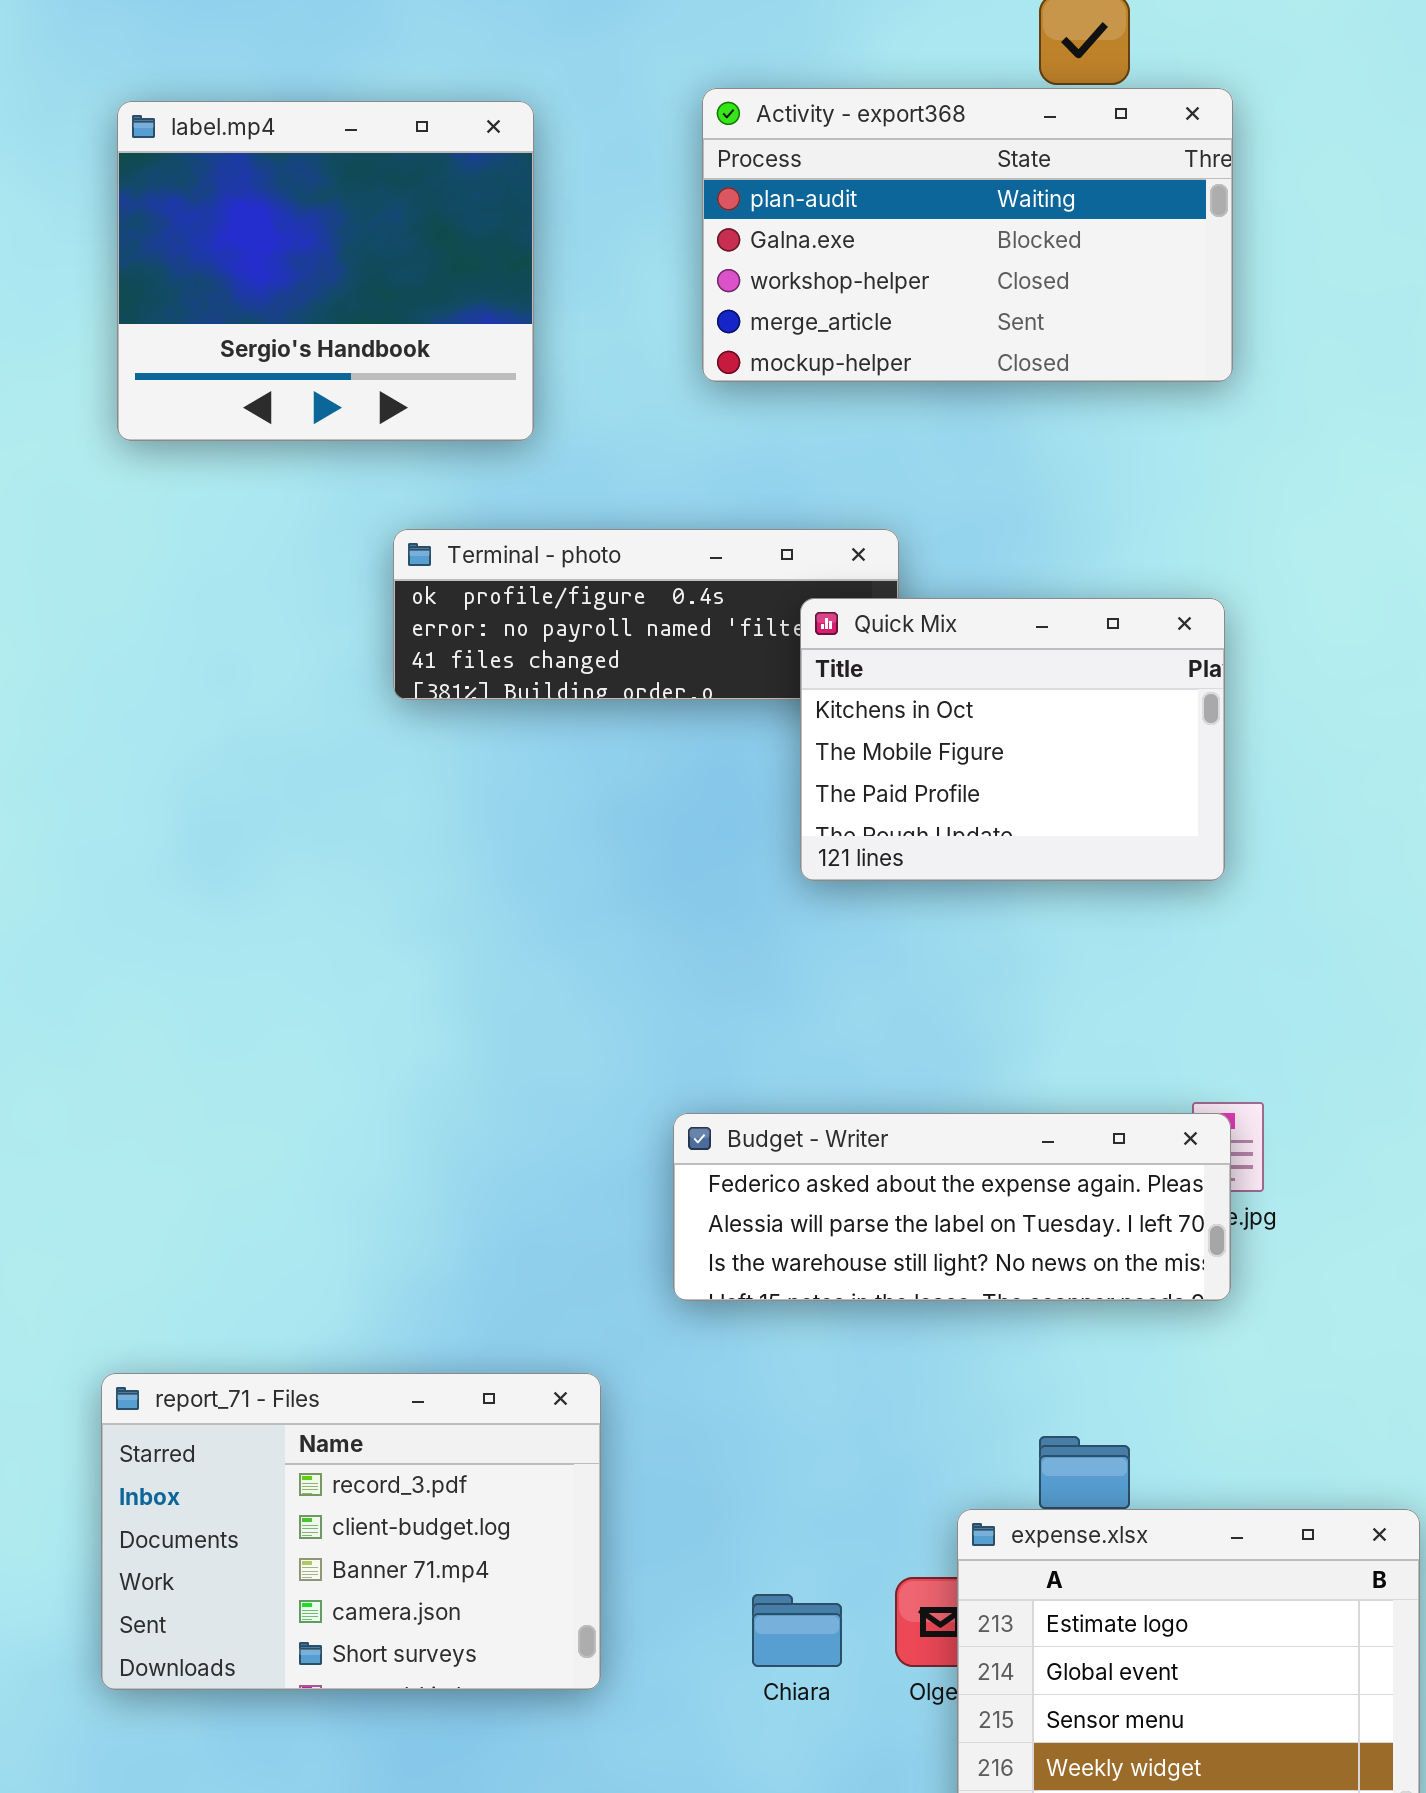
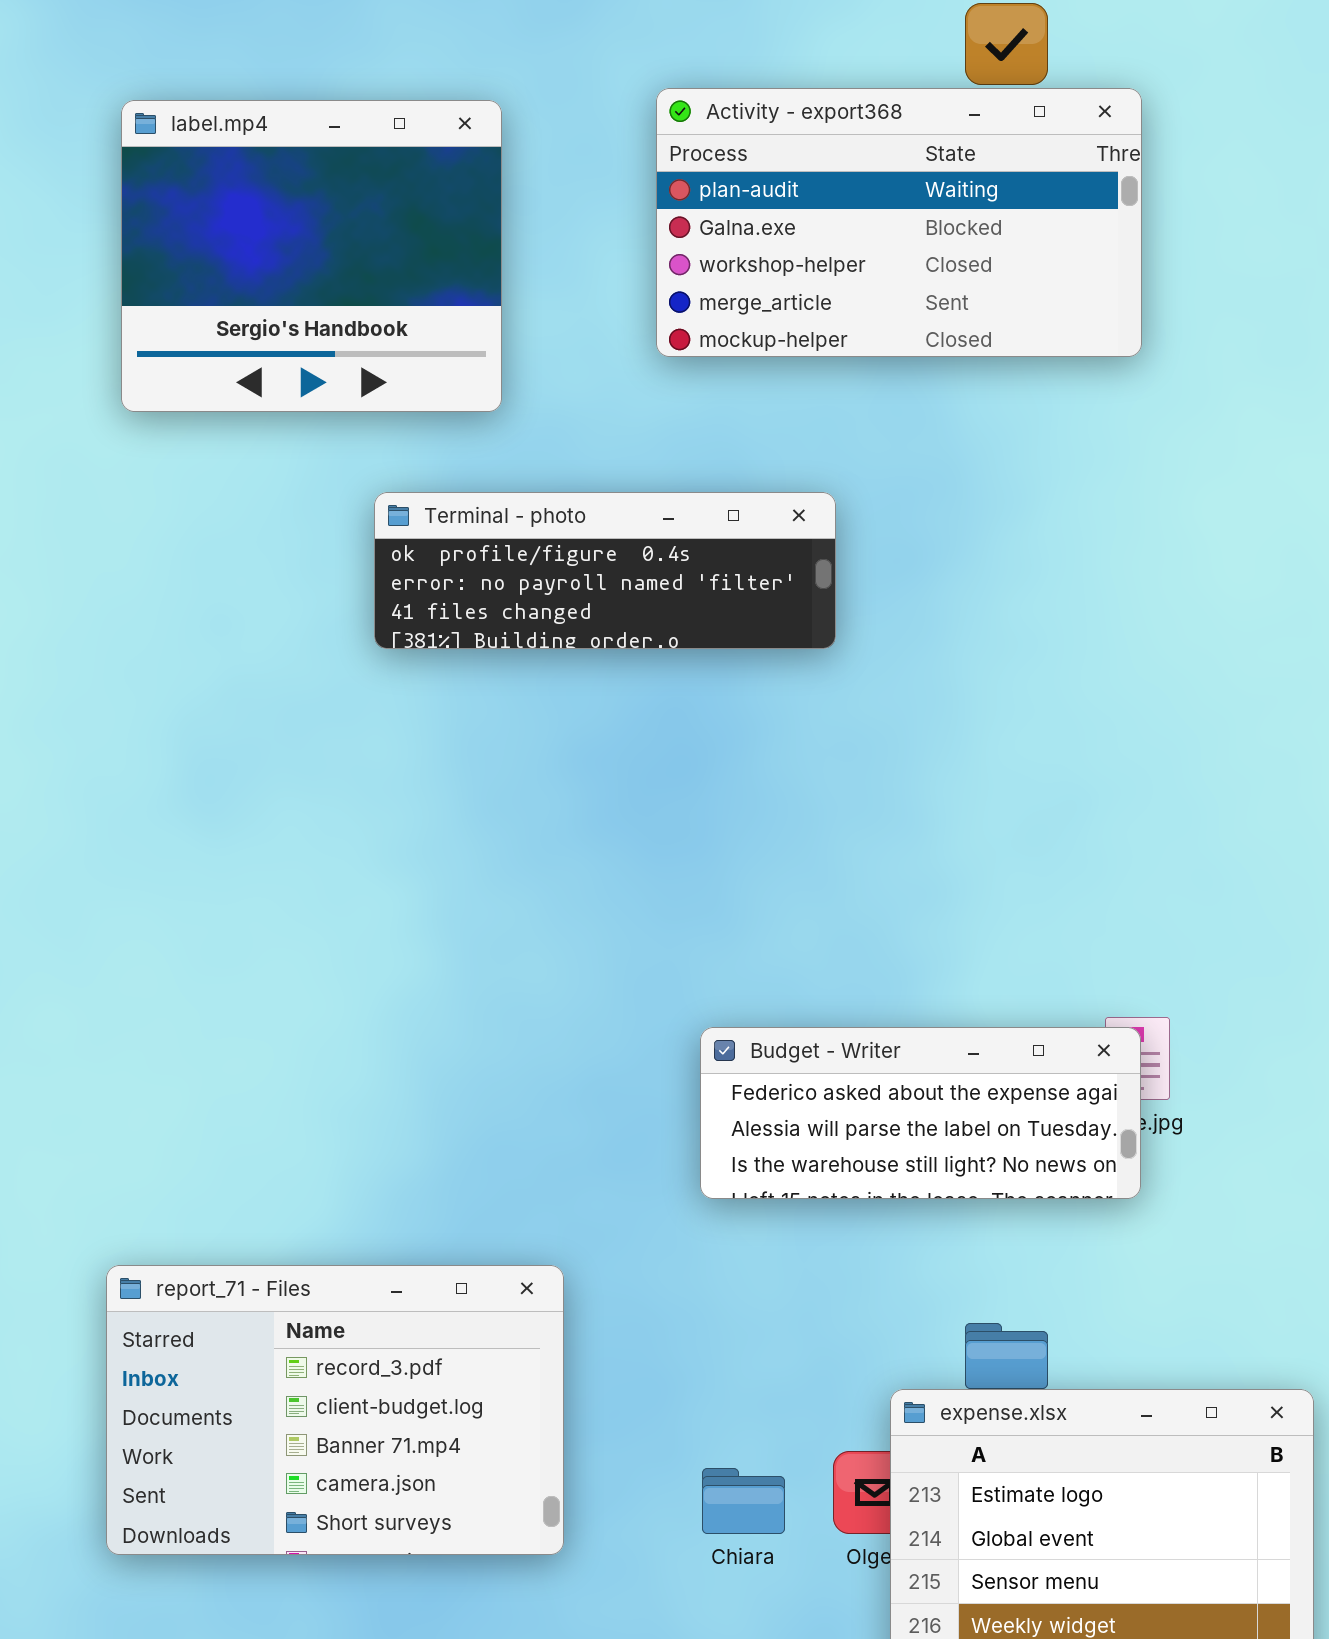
Quick Mix: [800,598,1225,881] -> none, closed
Budget - Writer: [673,1113,1231,1301] -> [700,1027,1141,1199], resized

